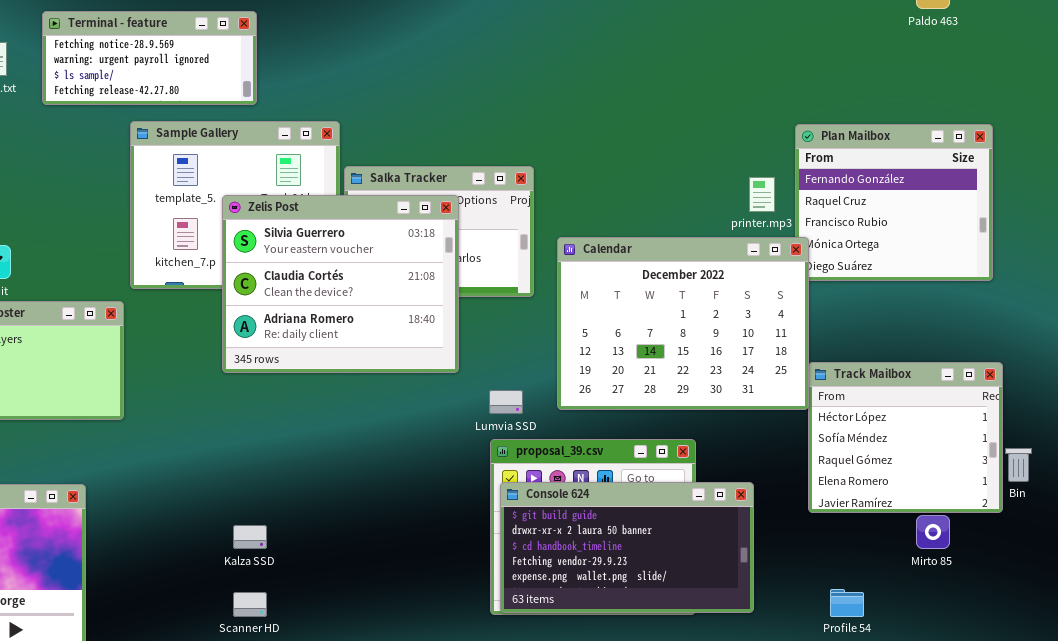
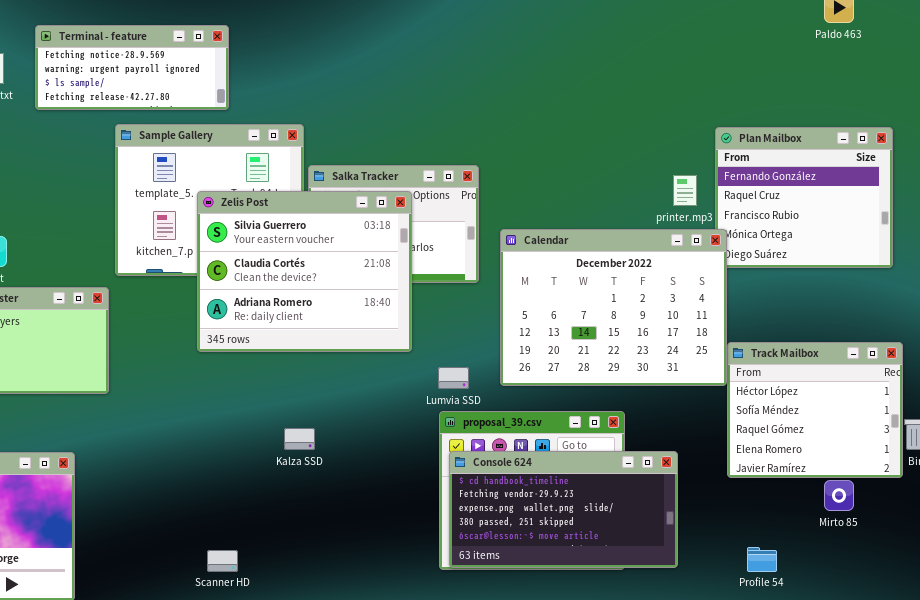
Console 624: [500,482,754,613] -> [449,451,678,568], scrolled down 2 rows
Kalza SSD: [233,525,267,549] -> [284,428,315,450], moved

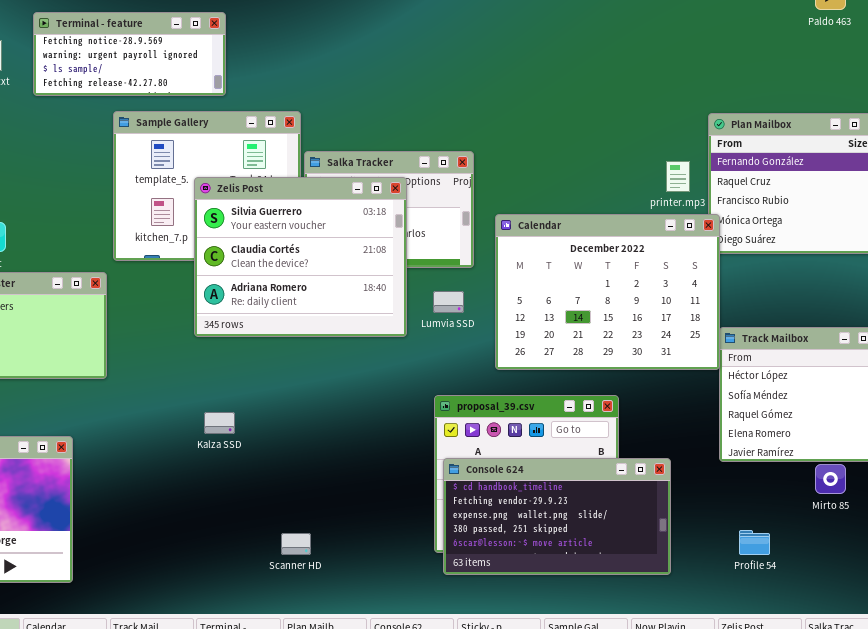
Lumvia SSD: [438,367,469,389] -> [433,291,464,313], moved
Kalza SSD: [284,428,315,450] -> [204,412,235,434], moved
Console 624: [449,451,678,568] -> [443,458,671,575], moved
Scanner HD: [207,550,238,572] -> [281,533,311,555], moved

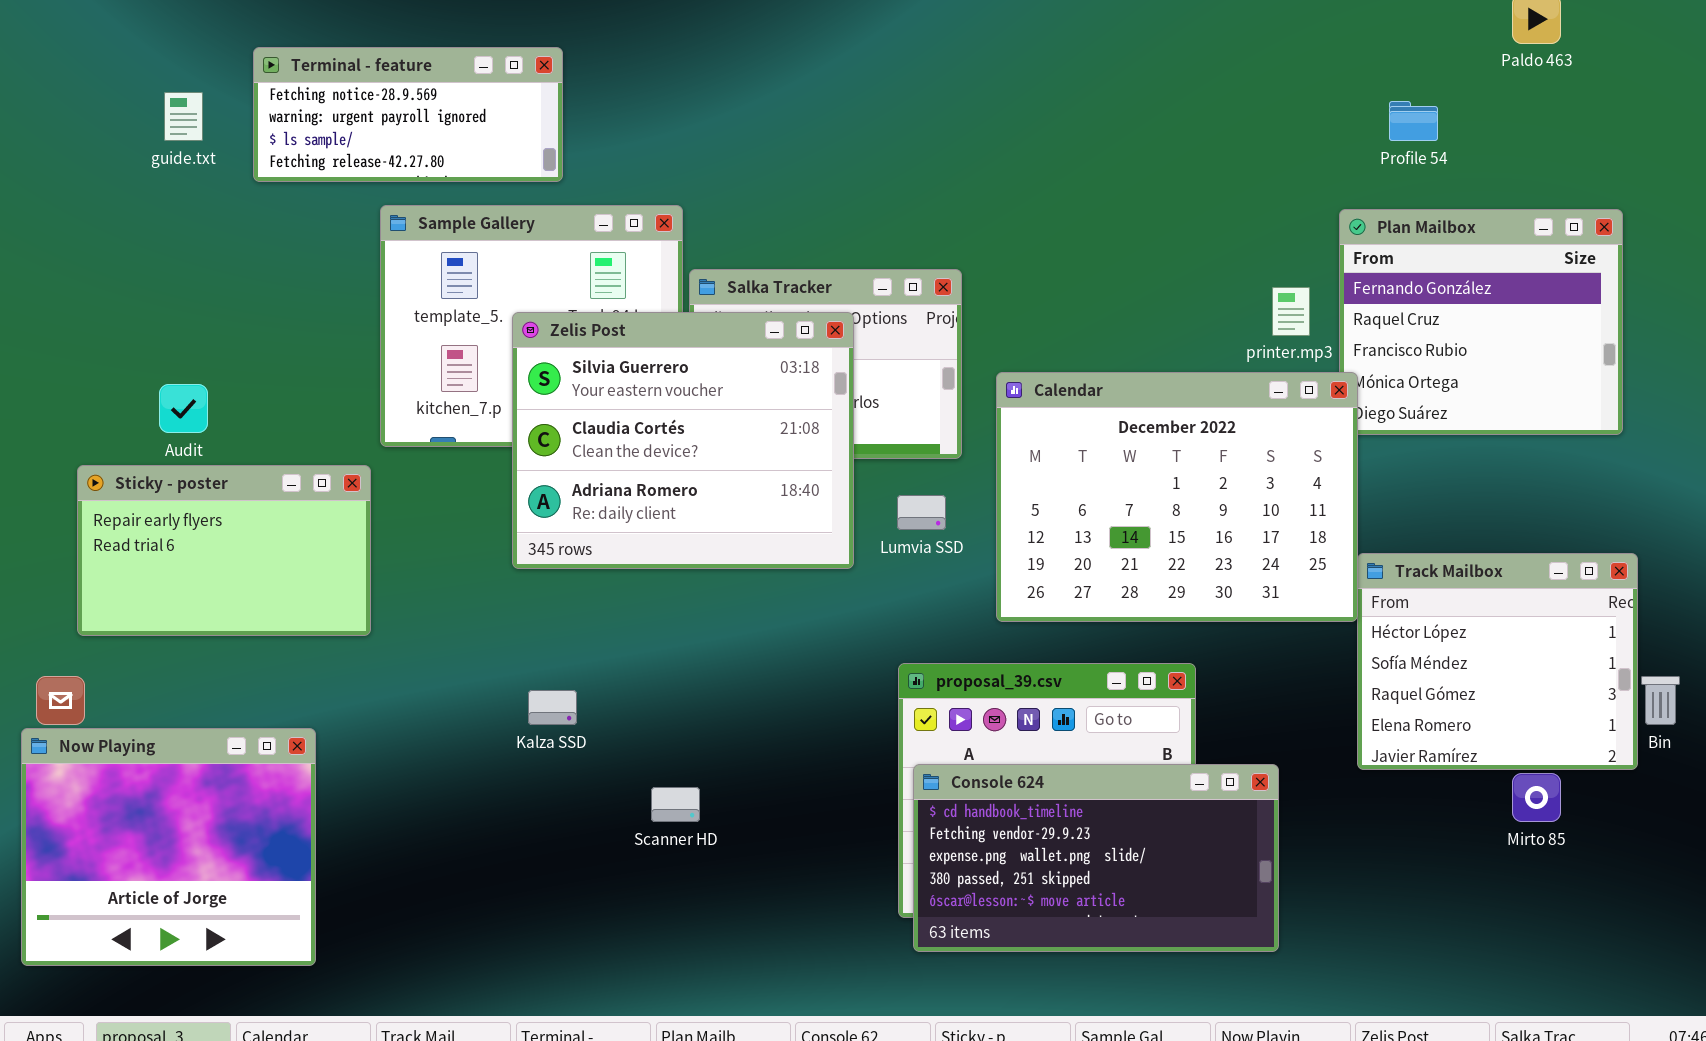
Profile 54: [739,530,770,555] -> [1389,101,1438,141], moved
Scanner HD: [281,533,311,555] -> [651,787,700,822], moved

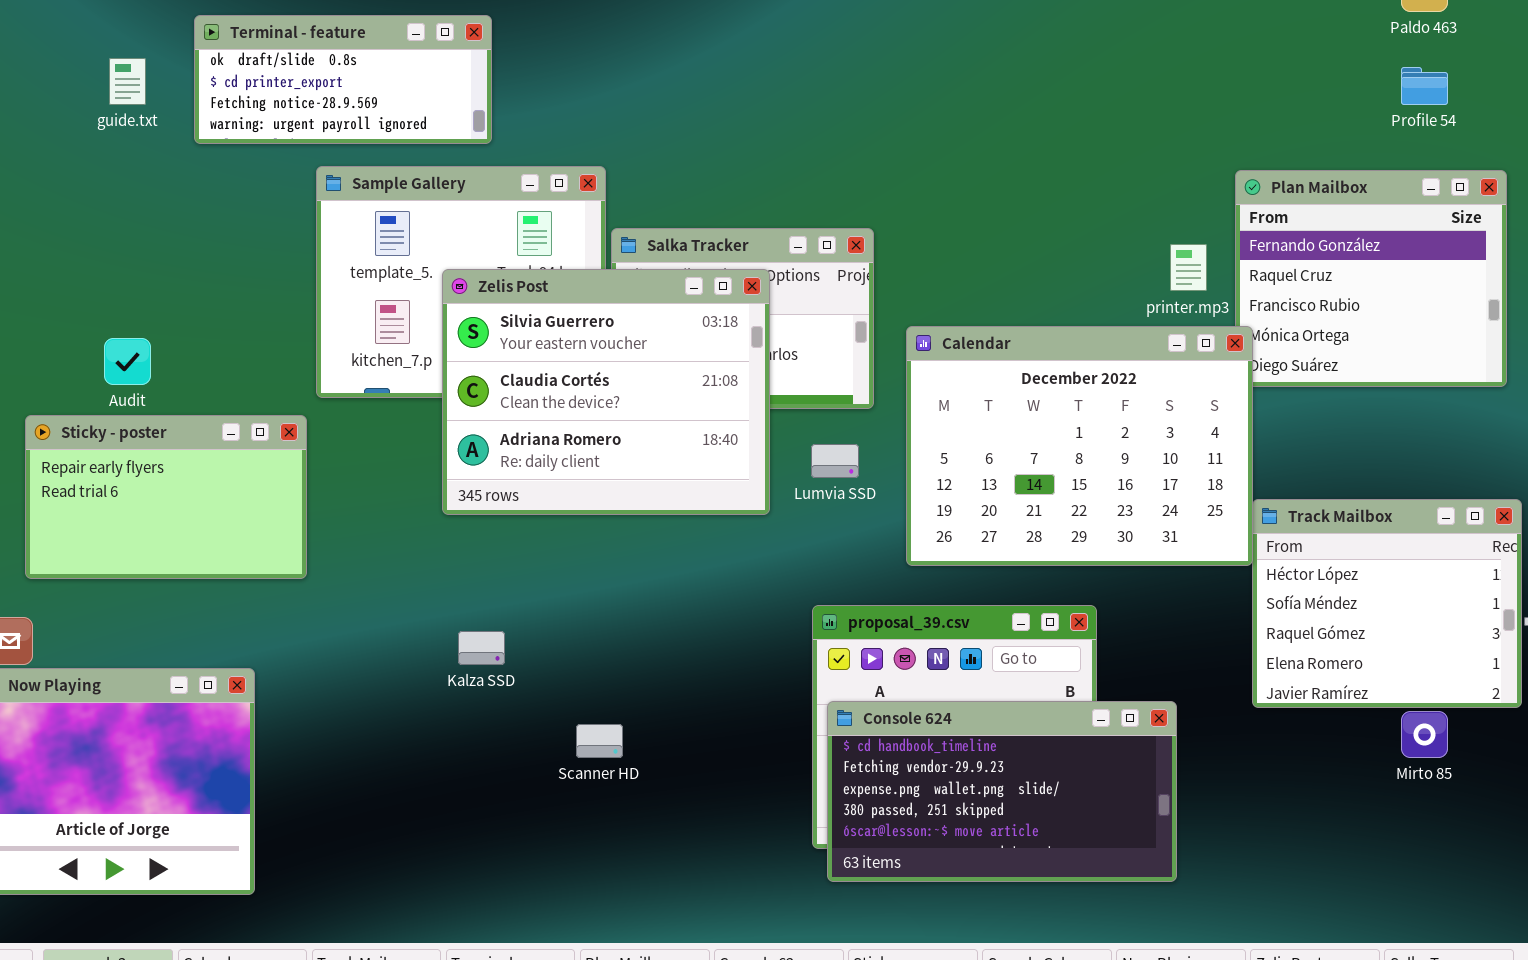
Terminal - feature: [253,47,563,182] -> [194,15,492,144], scrolled up 2 rows
Profile 54: [1389,101,1438,141] -> [1401,67,1448,105], moved

